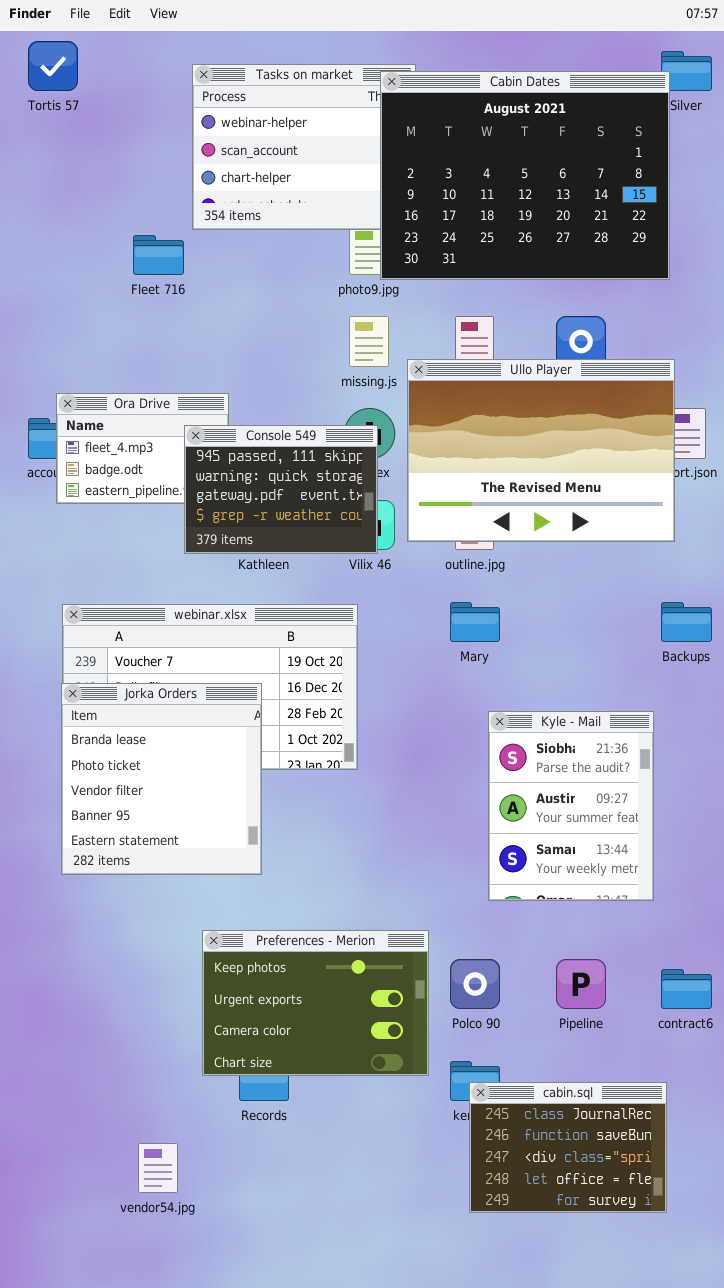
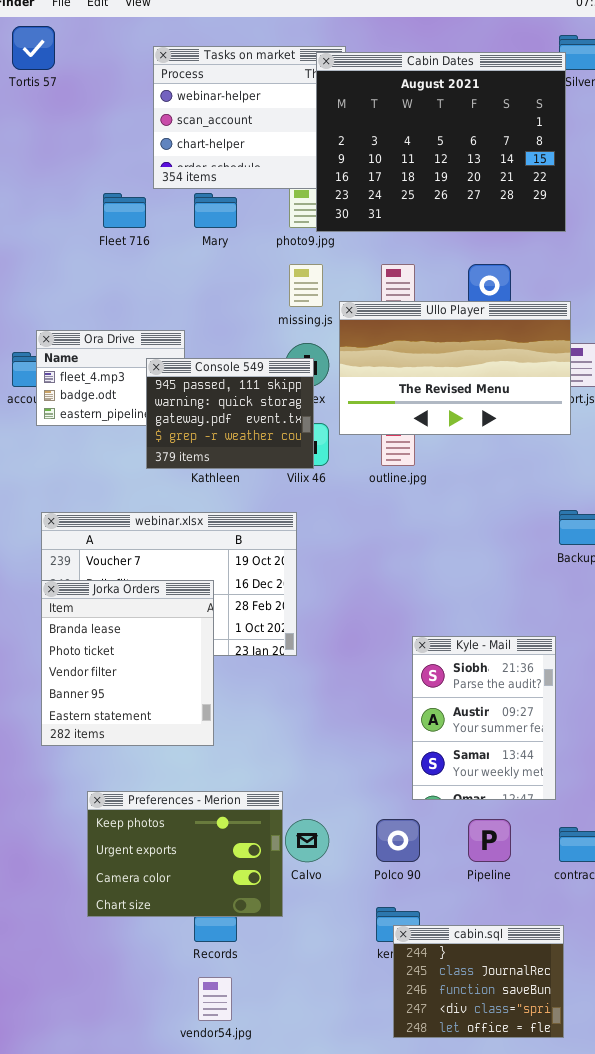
Ullo Player: [407,359,675,542] -> [339,301,571,435], resized
Mary: [450,602,500,642] -> [194,193,237,228], moved
Kyle - Mail: [488,711,654,901] -> [412,636,556,800], moved
Preferences - Merion: [202,930,429,1076] -> [87,791,283,917], moved
cabin.sql: [469,1082,667,1213] -> [393,925,564,1038], scrolled up 1 row
vendor54.jpg: [138,1143,178,1193] -> [198,977,232,1021], moved

